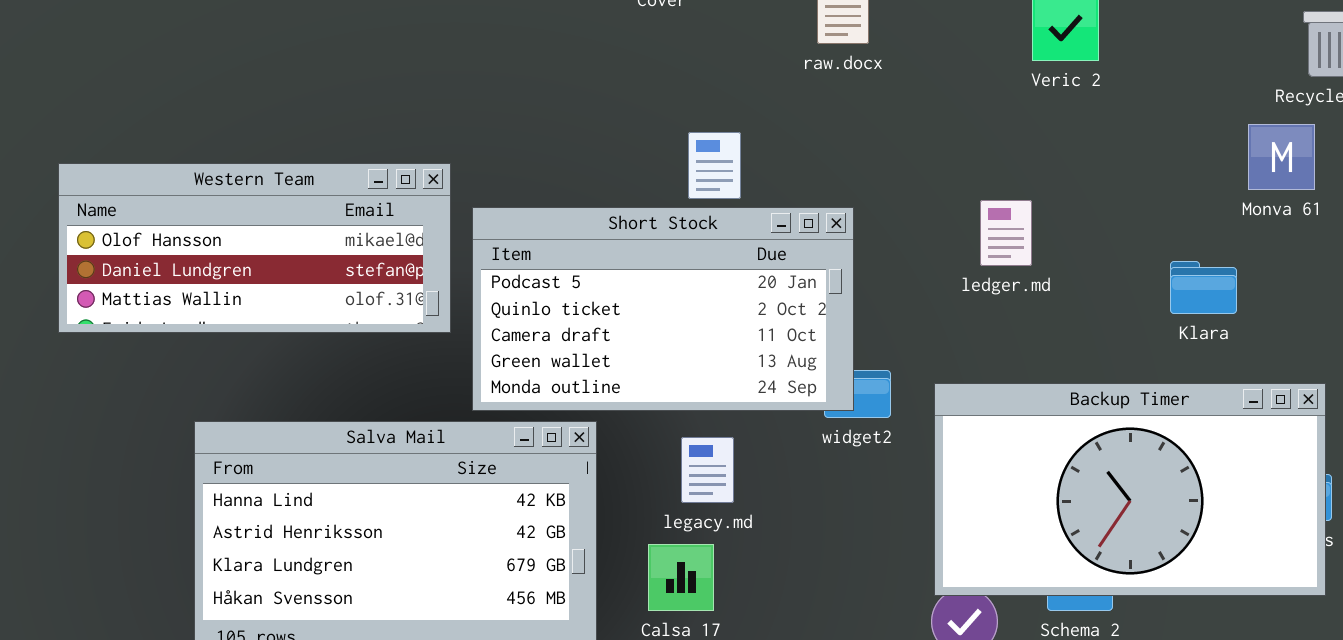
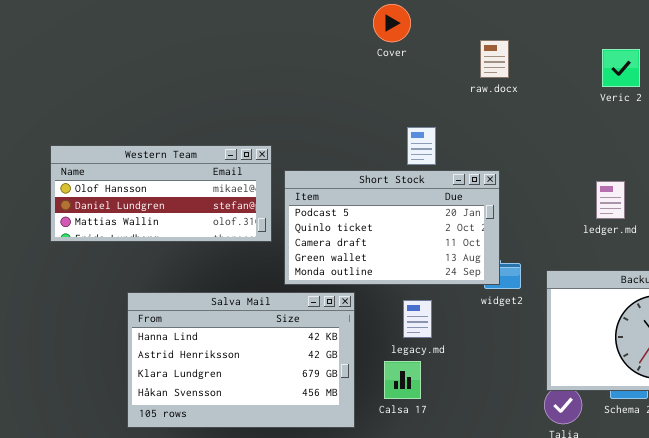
ledger.md: [980,200,1032,266] -> [596,181,625,219], moved

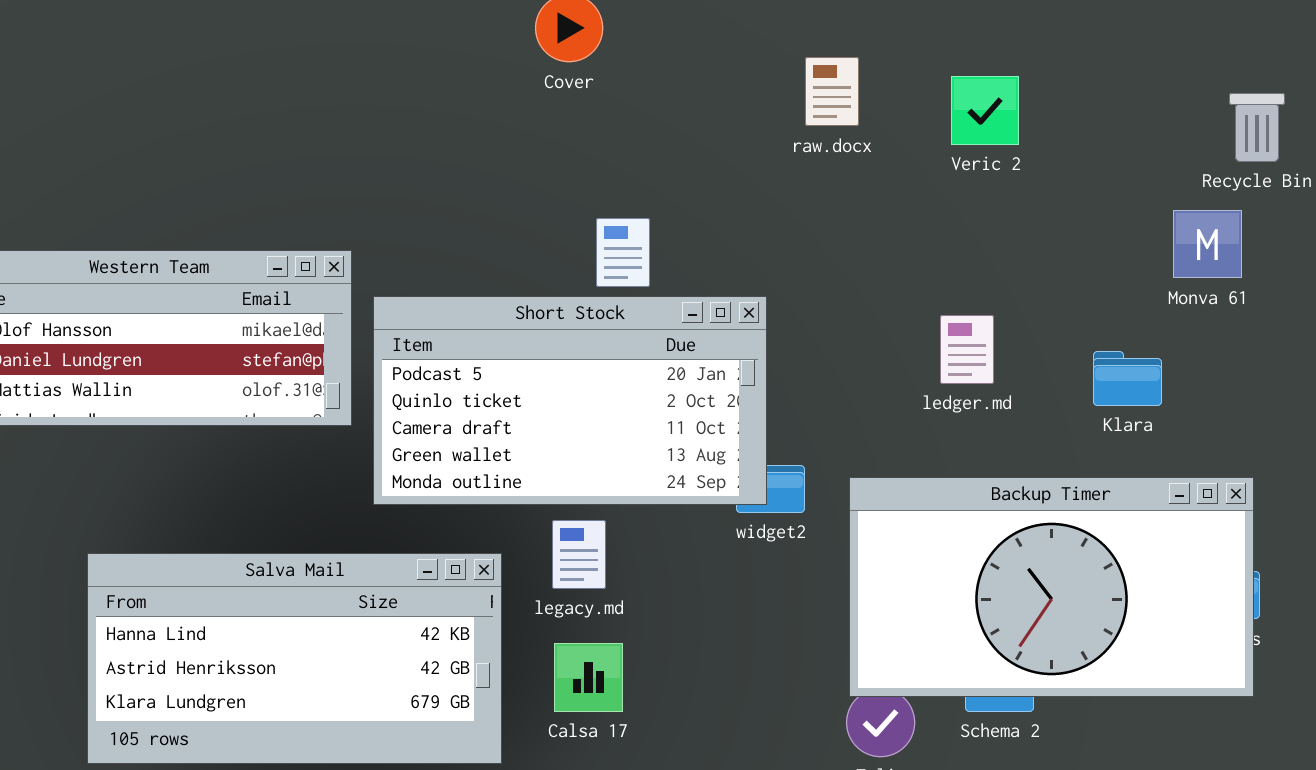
raw.docx: [480,40,509,78] -> [805,57,859,126], moved
Salva Mail: [127,292,355,428] -> [87,553,502,764], resized
legacy.md: [403,300,432,338] -> [552,520,606,589], moved

